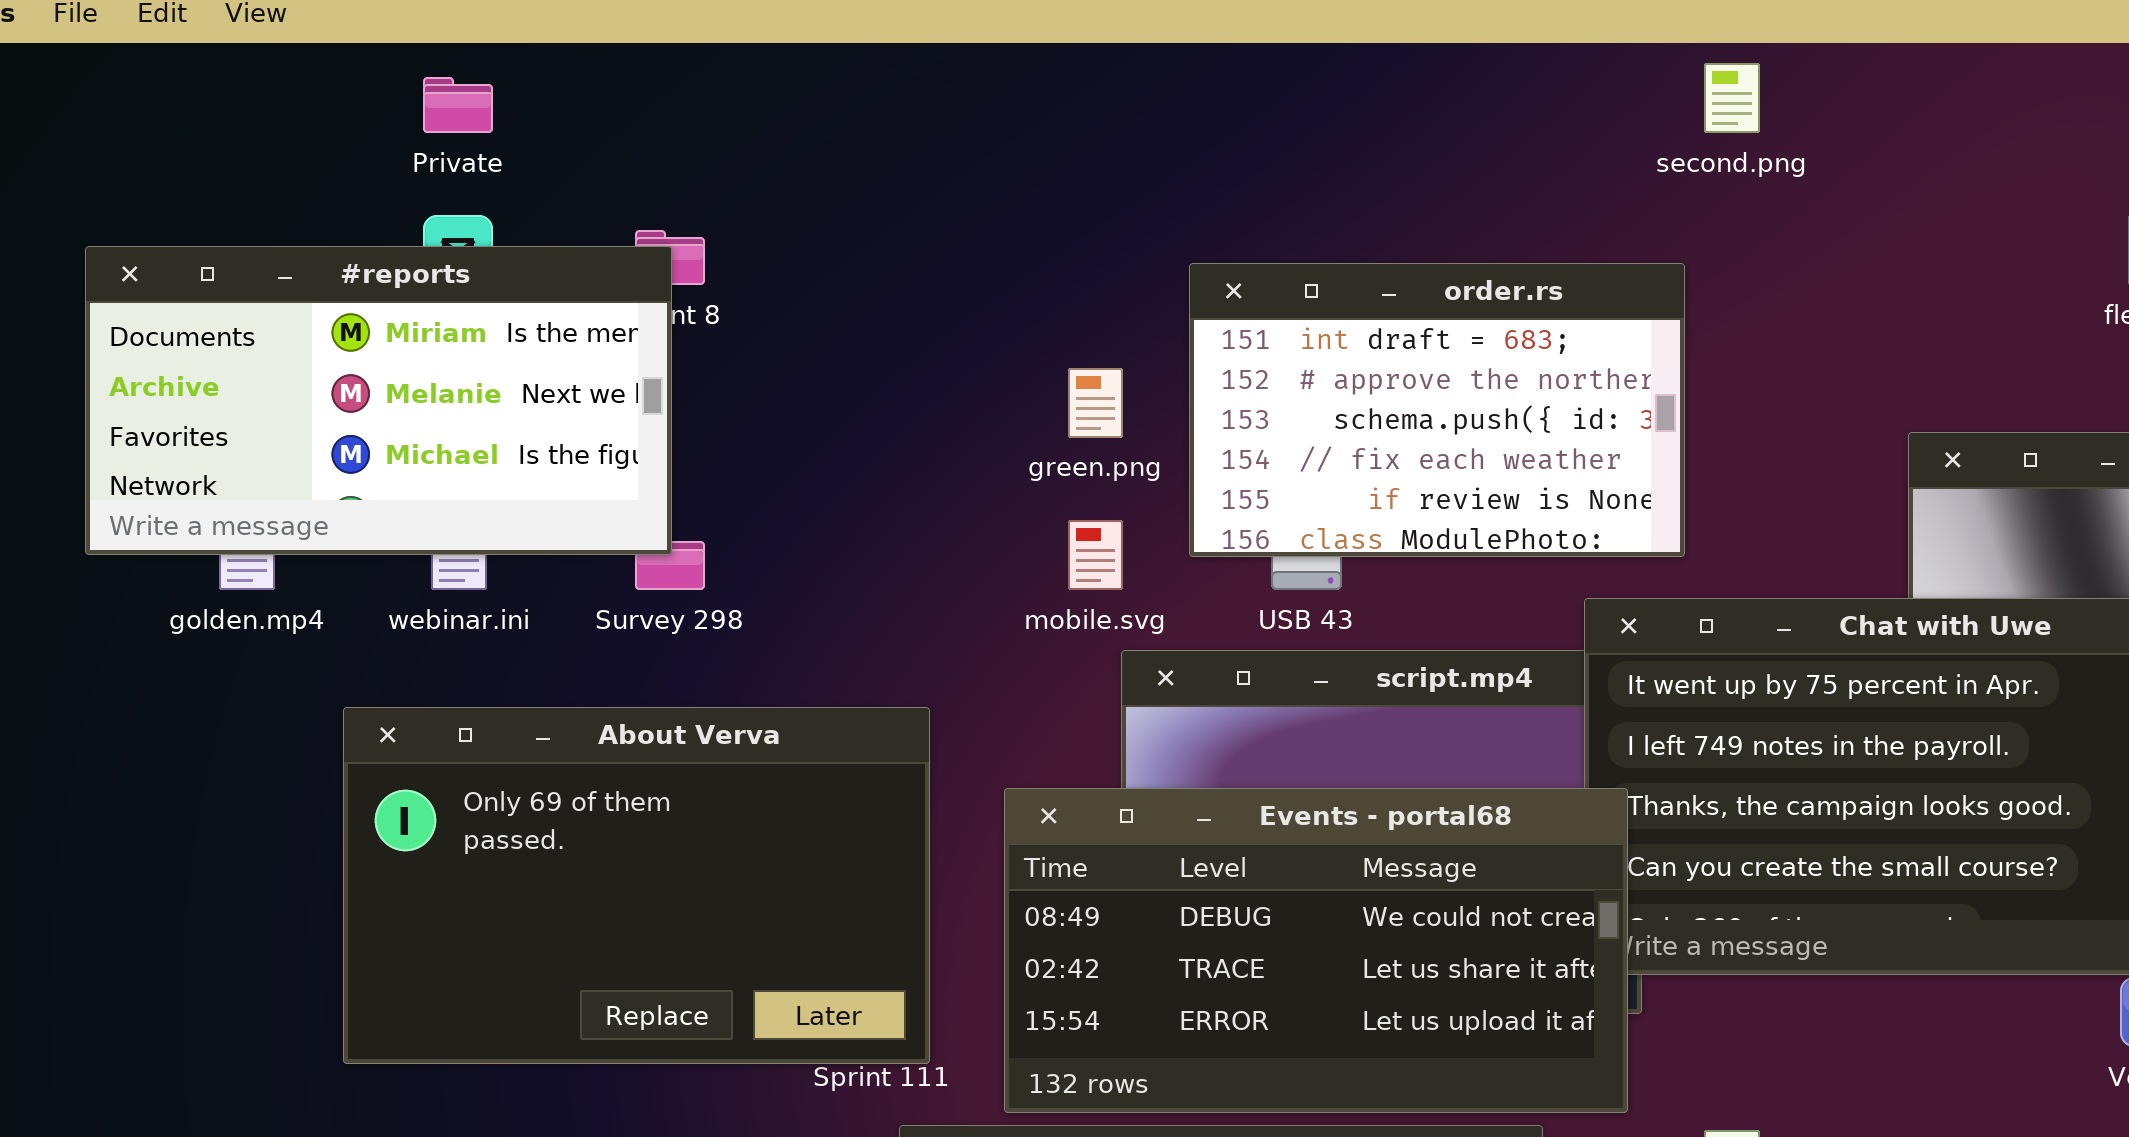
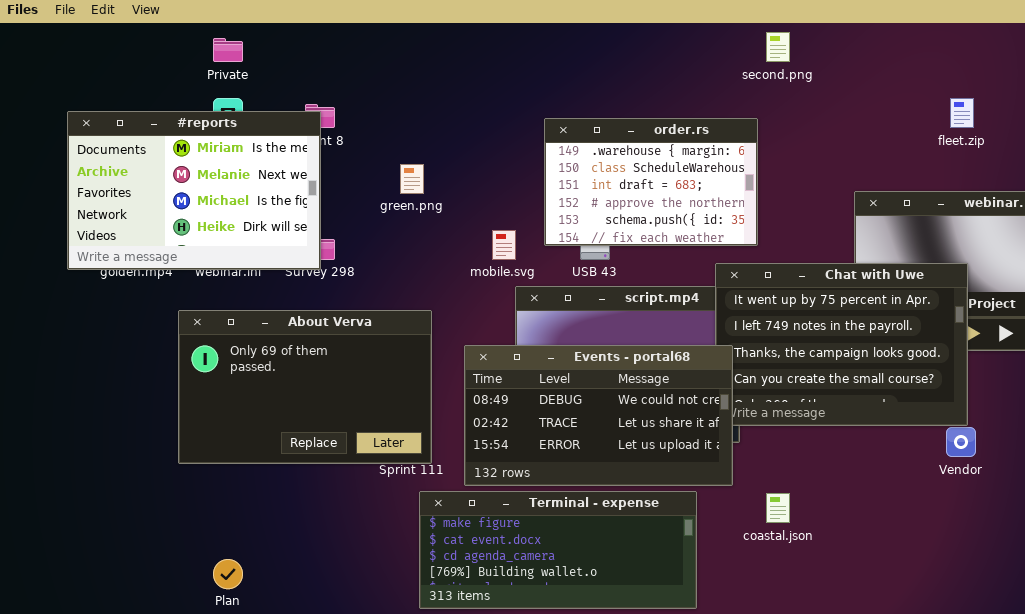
#reports: [85,246,672,555] -> [67,111,321,270], resized
order.rs: [1189,263,1685,557] -> [544,118,758,246], scrolled up 2 rows
green.png: [1068,368,1123,438] -> [400,164,424,194], moved

